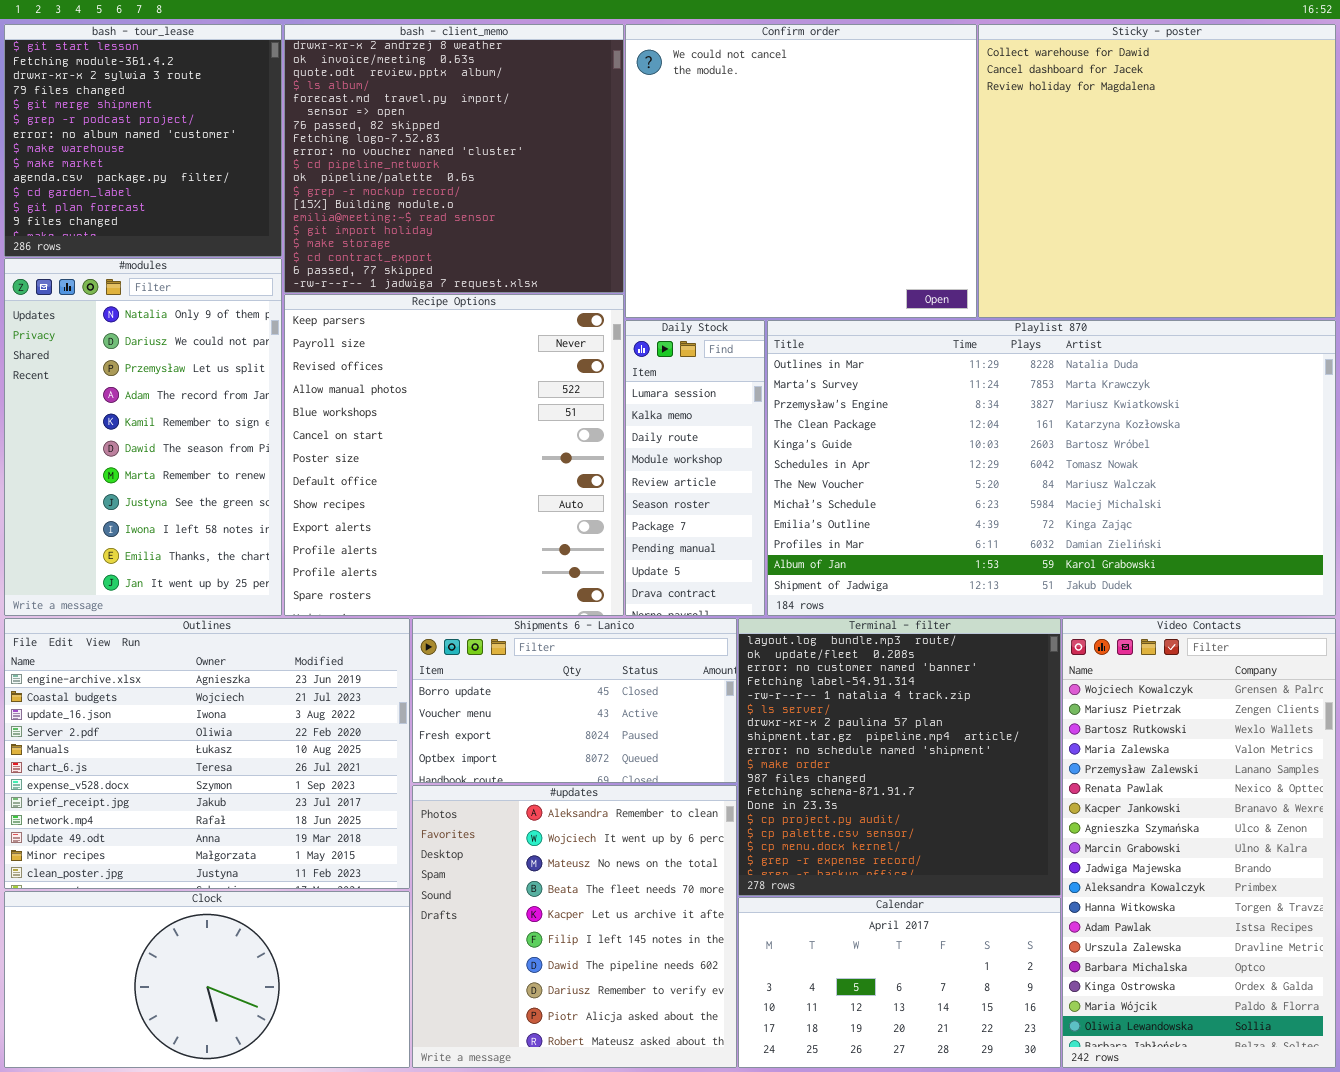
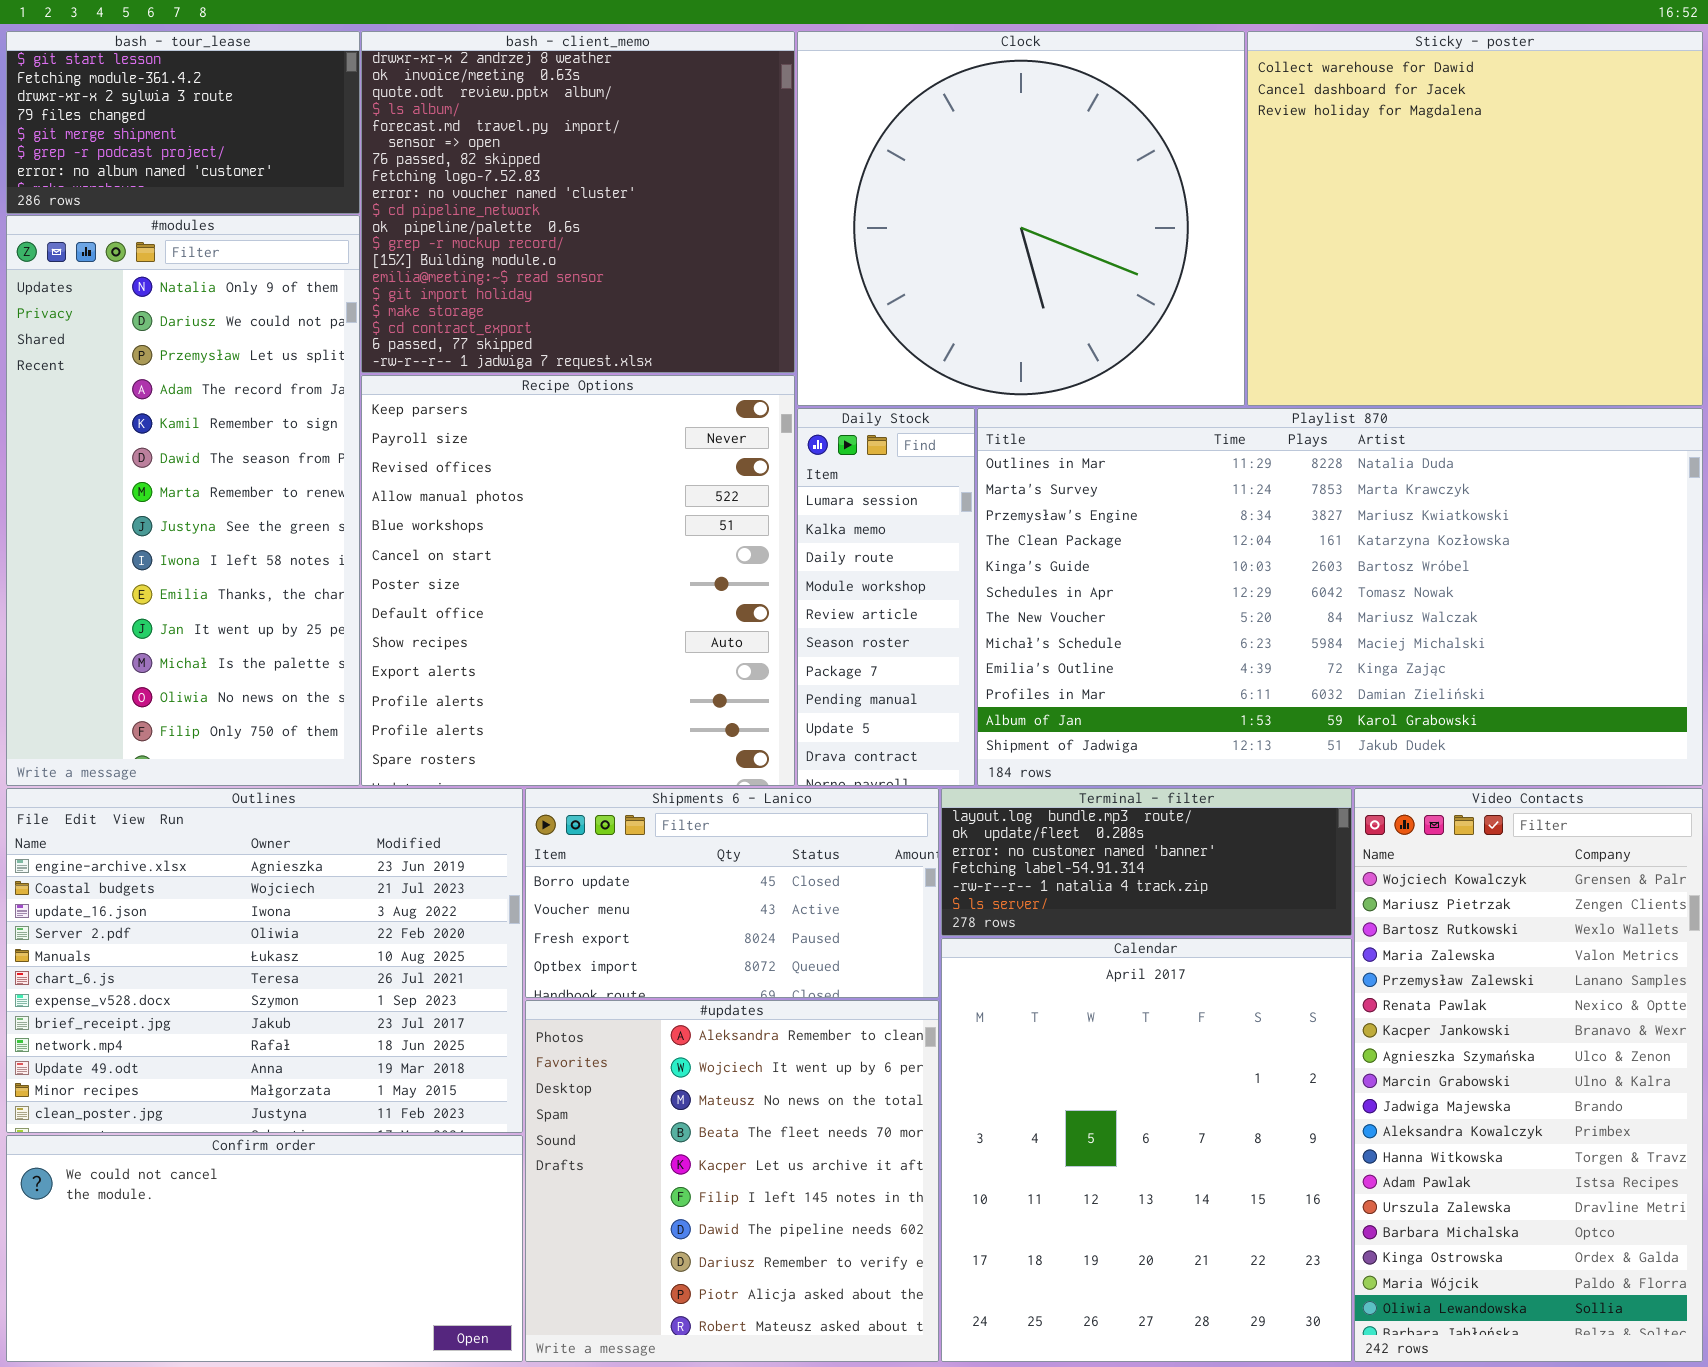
bash - tour_lease: [4,24,282,257] -> [6,31,360,214], resized
Confirm order: [625,24,977,318] -> [6,1135,523,1362], moved, resized
#modules: [4,258,282,616] -> [6,215,360,786], resized
Terminal - filter: [738,618,1061,896] -> [941,788,1352,936], resized
Clock: [4,891,410,1068] -> [797,31,1245,406], moved, resized
Calendar: [738,897,1061,1068] -> [941,938,1352,1362], resized

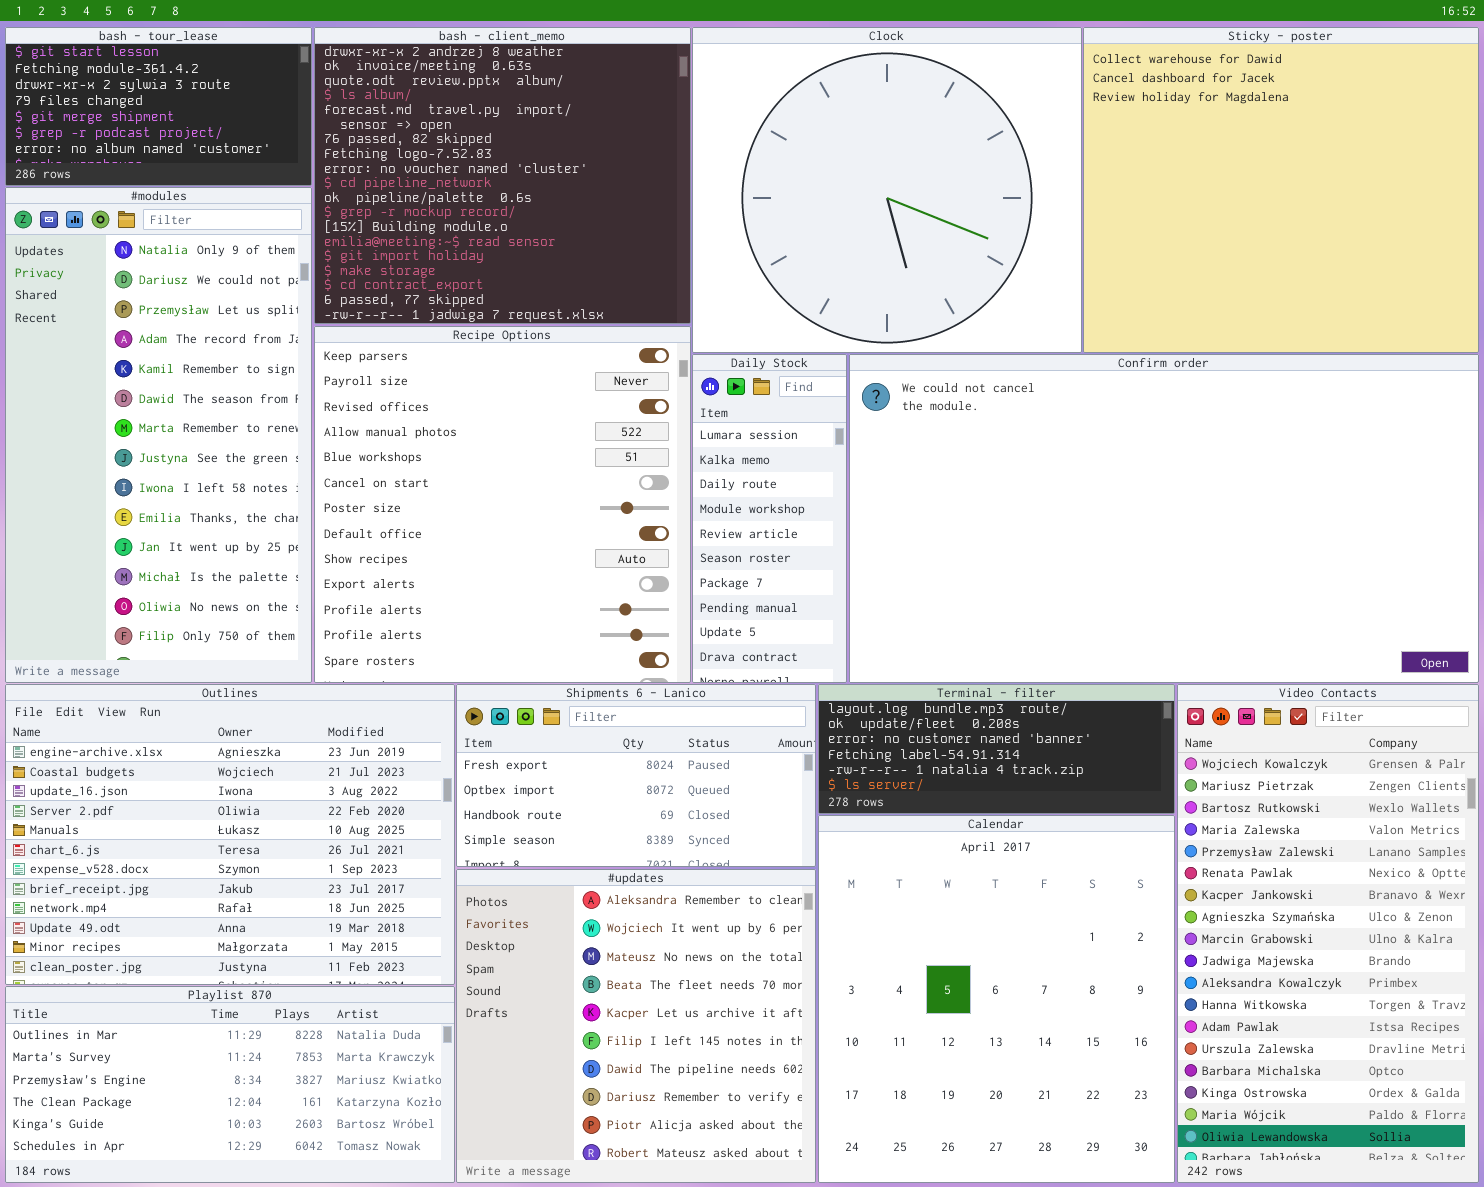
Playlist 870: [977,408,1703,786] -> [5,986,455,1183], moved, resized
Shipments 6 - Lanico: [525,788,939,998] -> [456,684,816,867], scrolled down 2 rows
Confirm order: [6,1135,523,1362] -> [849,354,1479,683], moved, resized

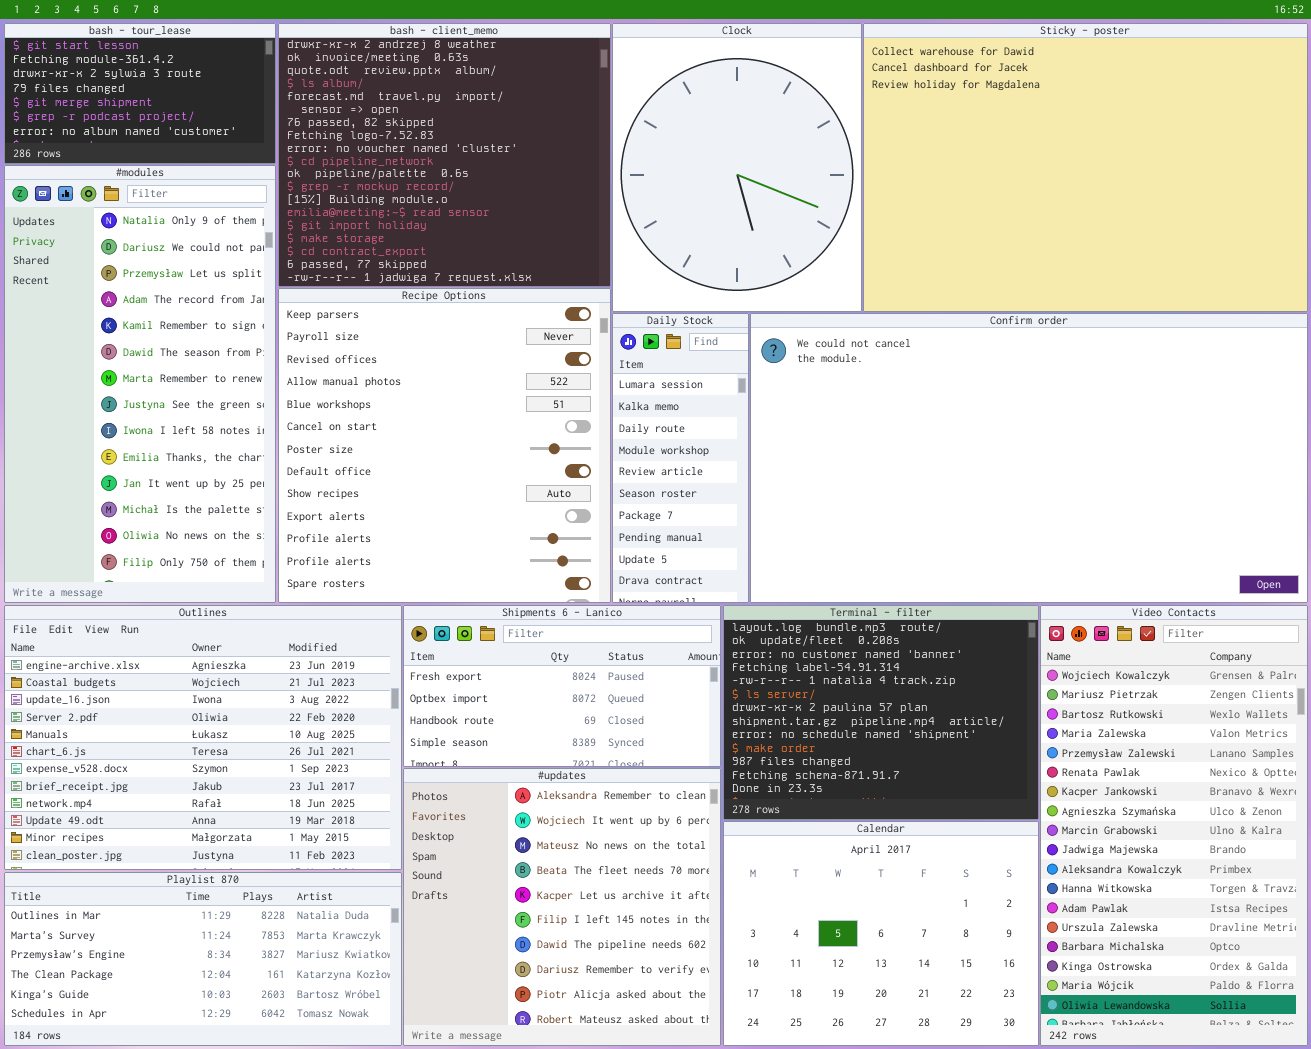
Clock: [692,27,1082,353] -> [612,23,862,312], resized
Sticky - poster: [1083,27,1479,353] -> [863,23,1308,312], resized
Terminal - filter: [818,684,1175,814] -> [723,605,1039,820], resized
Calendar: [818,815,1175,1183] -> [723,821,1039,1046], resized

